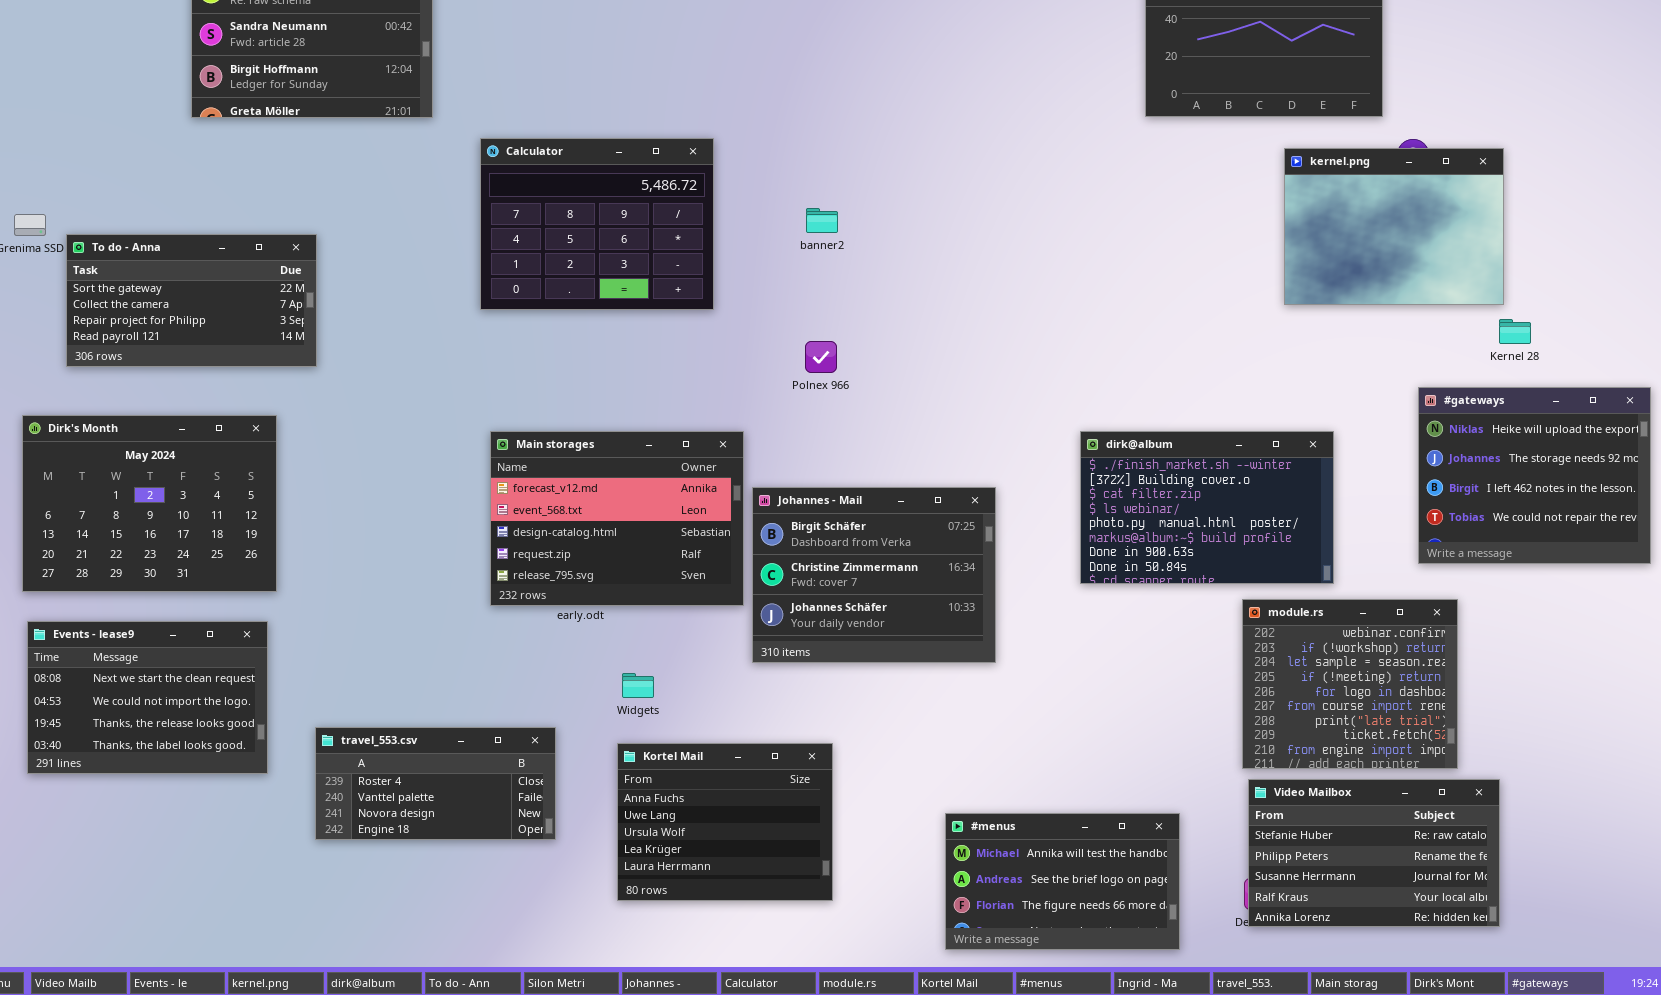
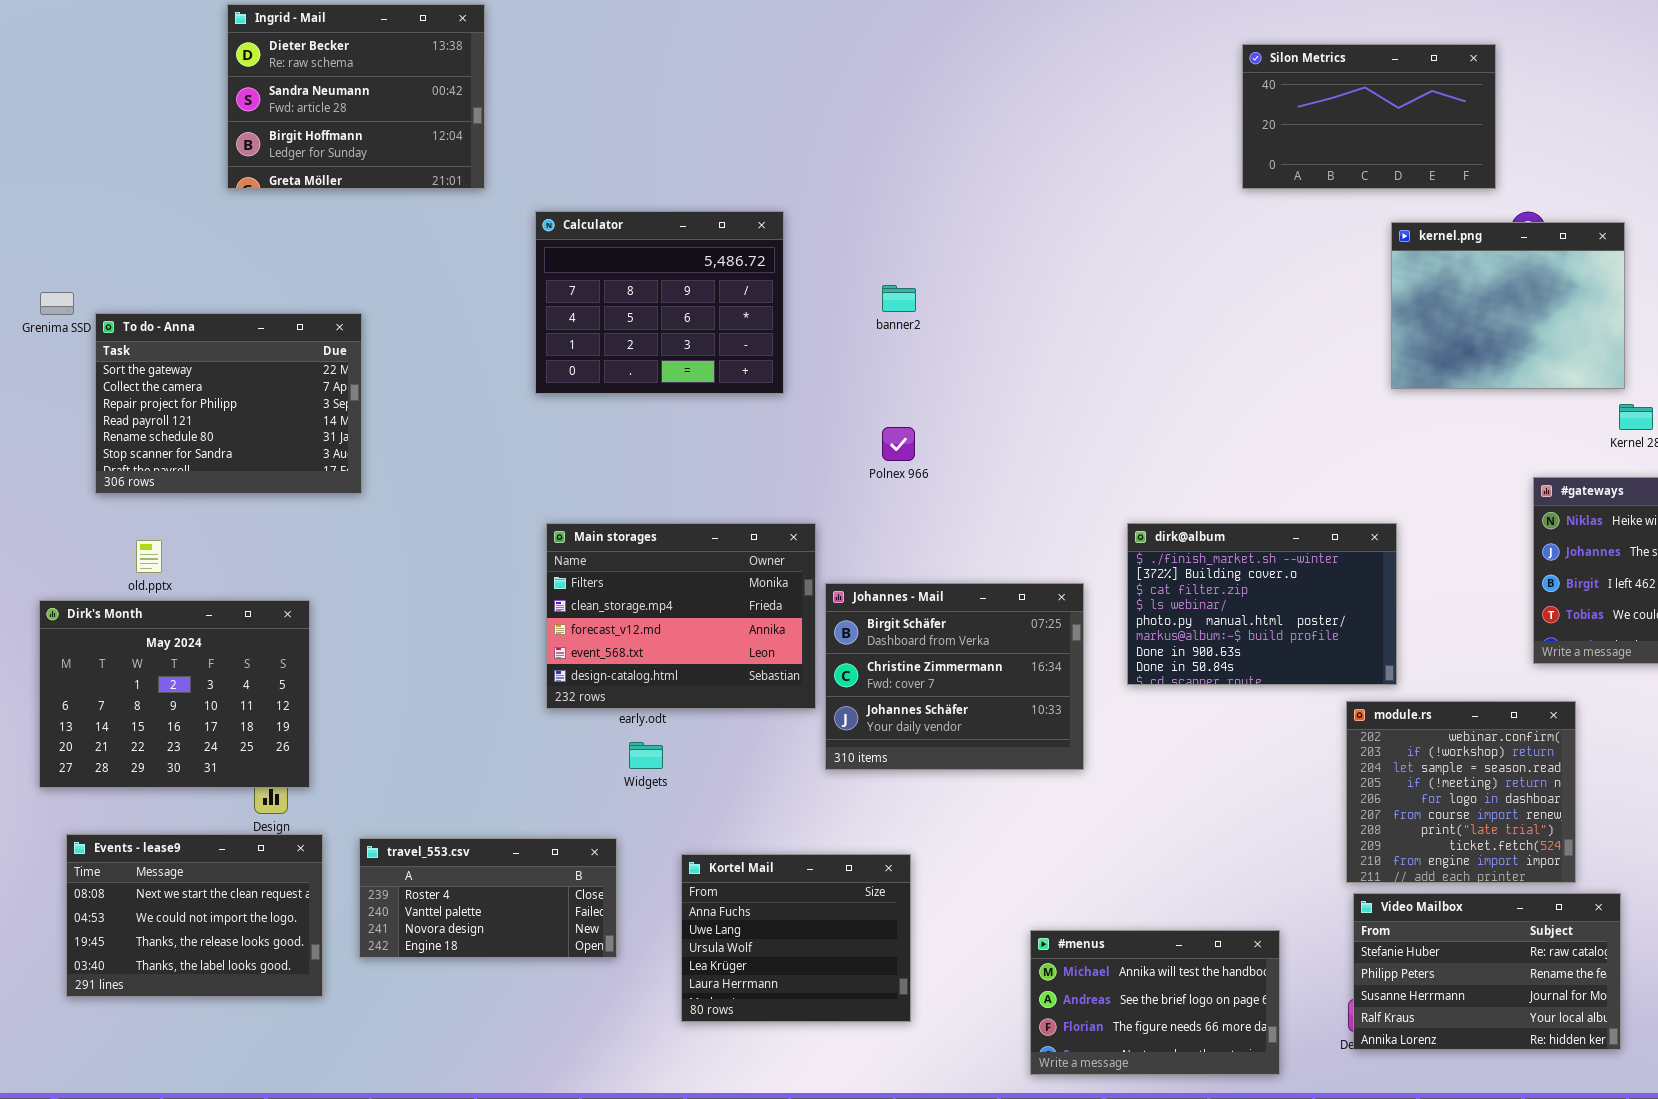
To do - Anna: [66,234,317,367] -> [95,313,362,494], resized
Dirk's Month: [22,415,277,592] -> [39,600,310,788], moved
Main storages: [490,431,744,606] -> [546,523,816,709], scrolled up 2 rows
dirk@album: [1080,431,1334,584] -> [1127,523,1397,685], moved
Events - lease9: [27,621,268,774] -> [66,834,323,997], moved
Widgets: [622,673,654,698] -> [629,742,663,769], moved

